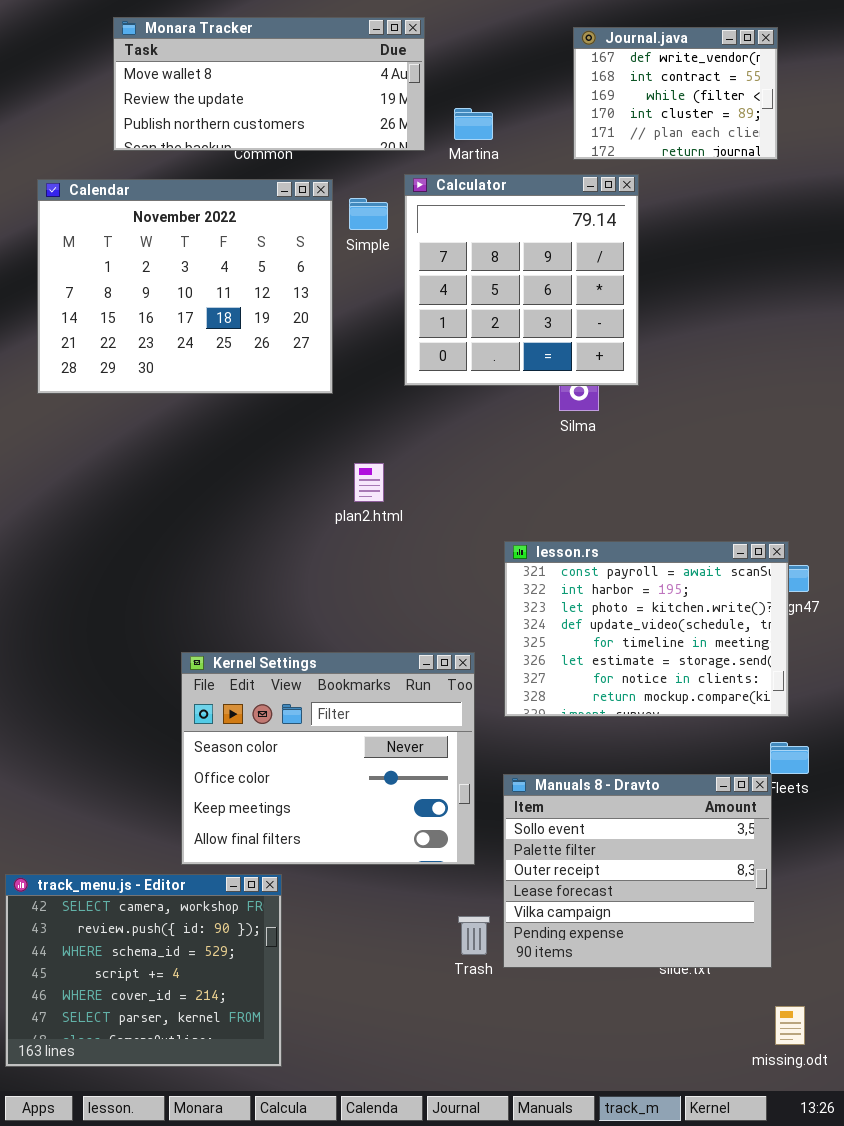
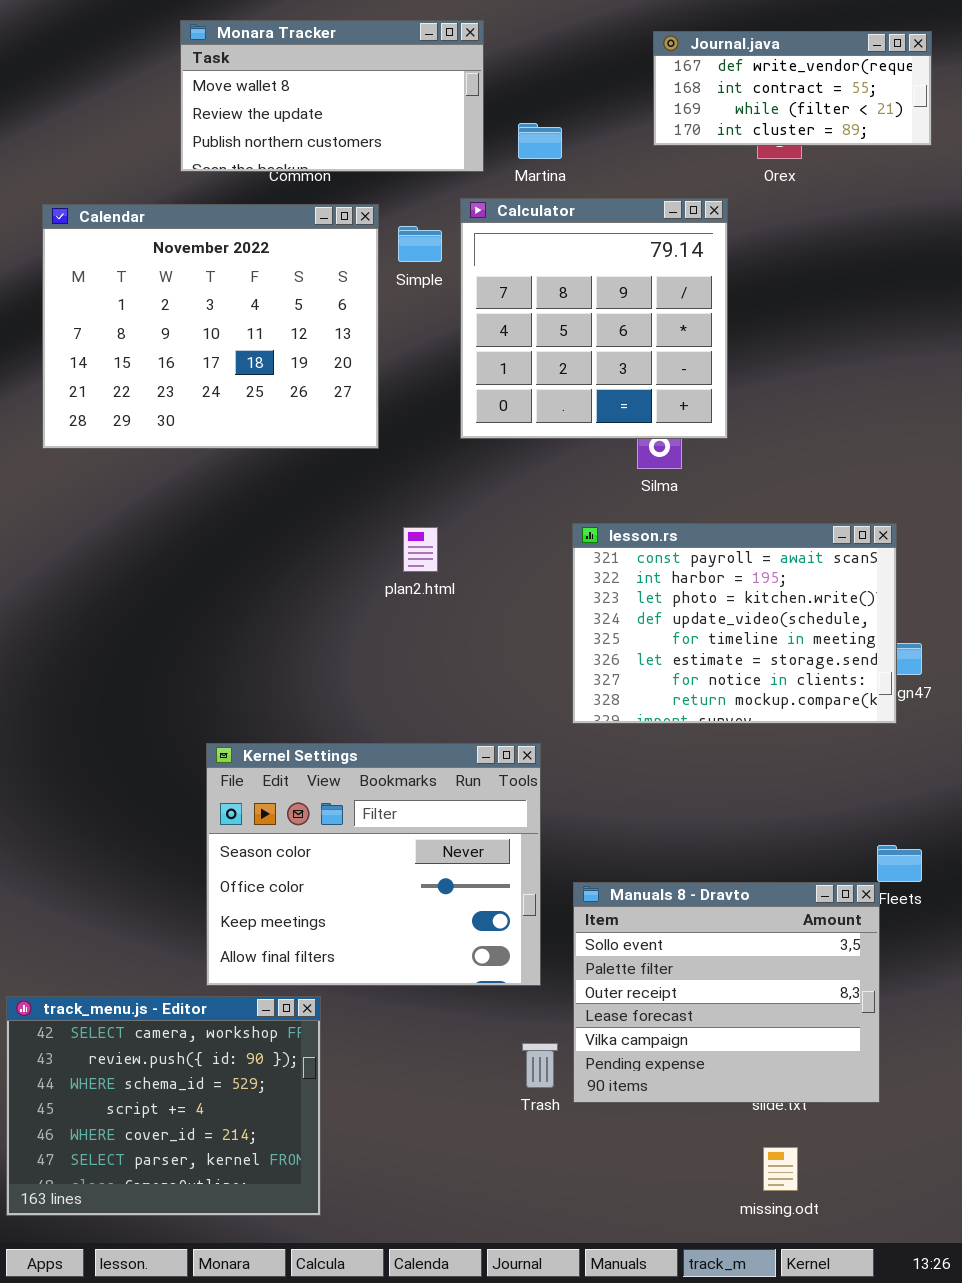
Monara Tracker: [113,17,425,151] -> [180,20,484,172], resized
Journal.java: [573,27,778,160] -> [653,31,932,146], resized
lesson.rs: [504,541,789,717] -> [572,523,897,724], moved
missing.odt: [775,1006,805,1045] -> [763,1147,798,1191], moved

